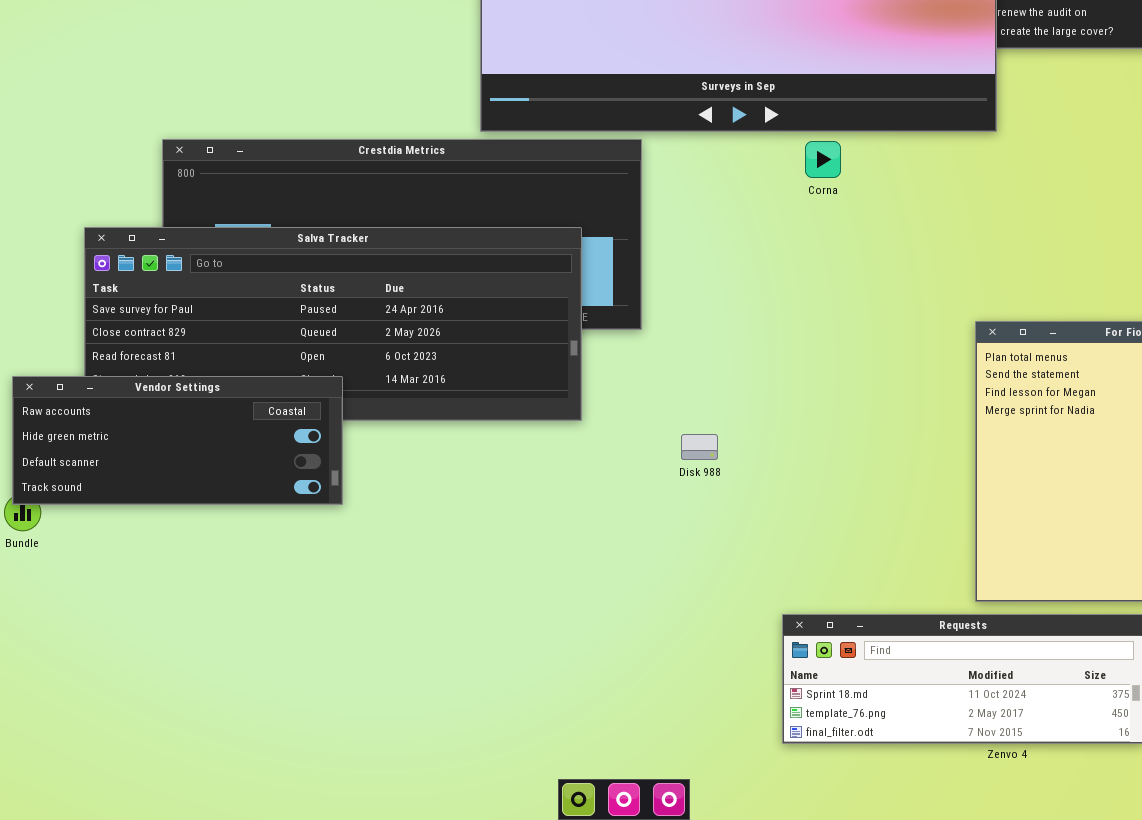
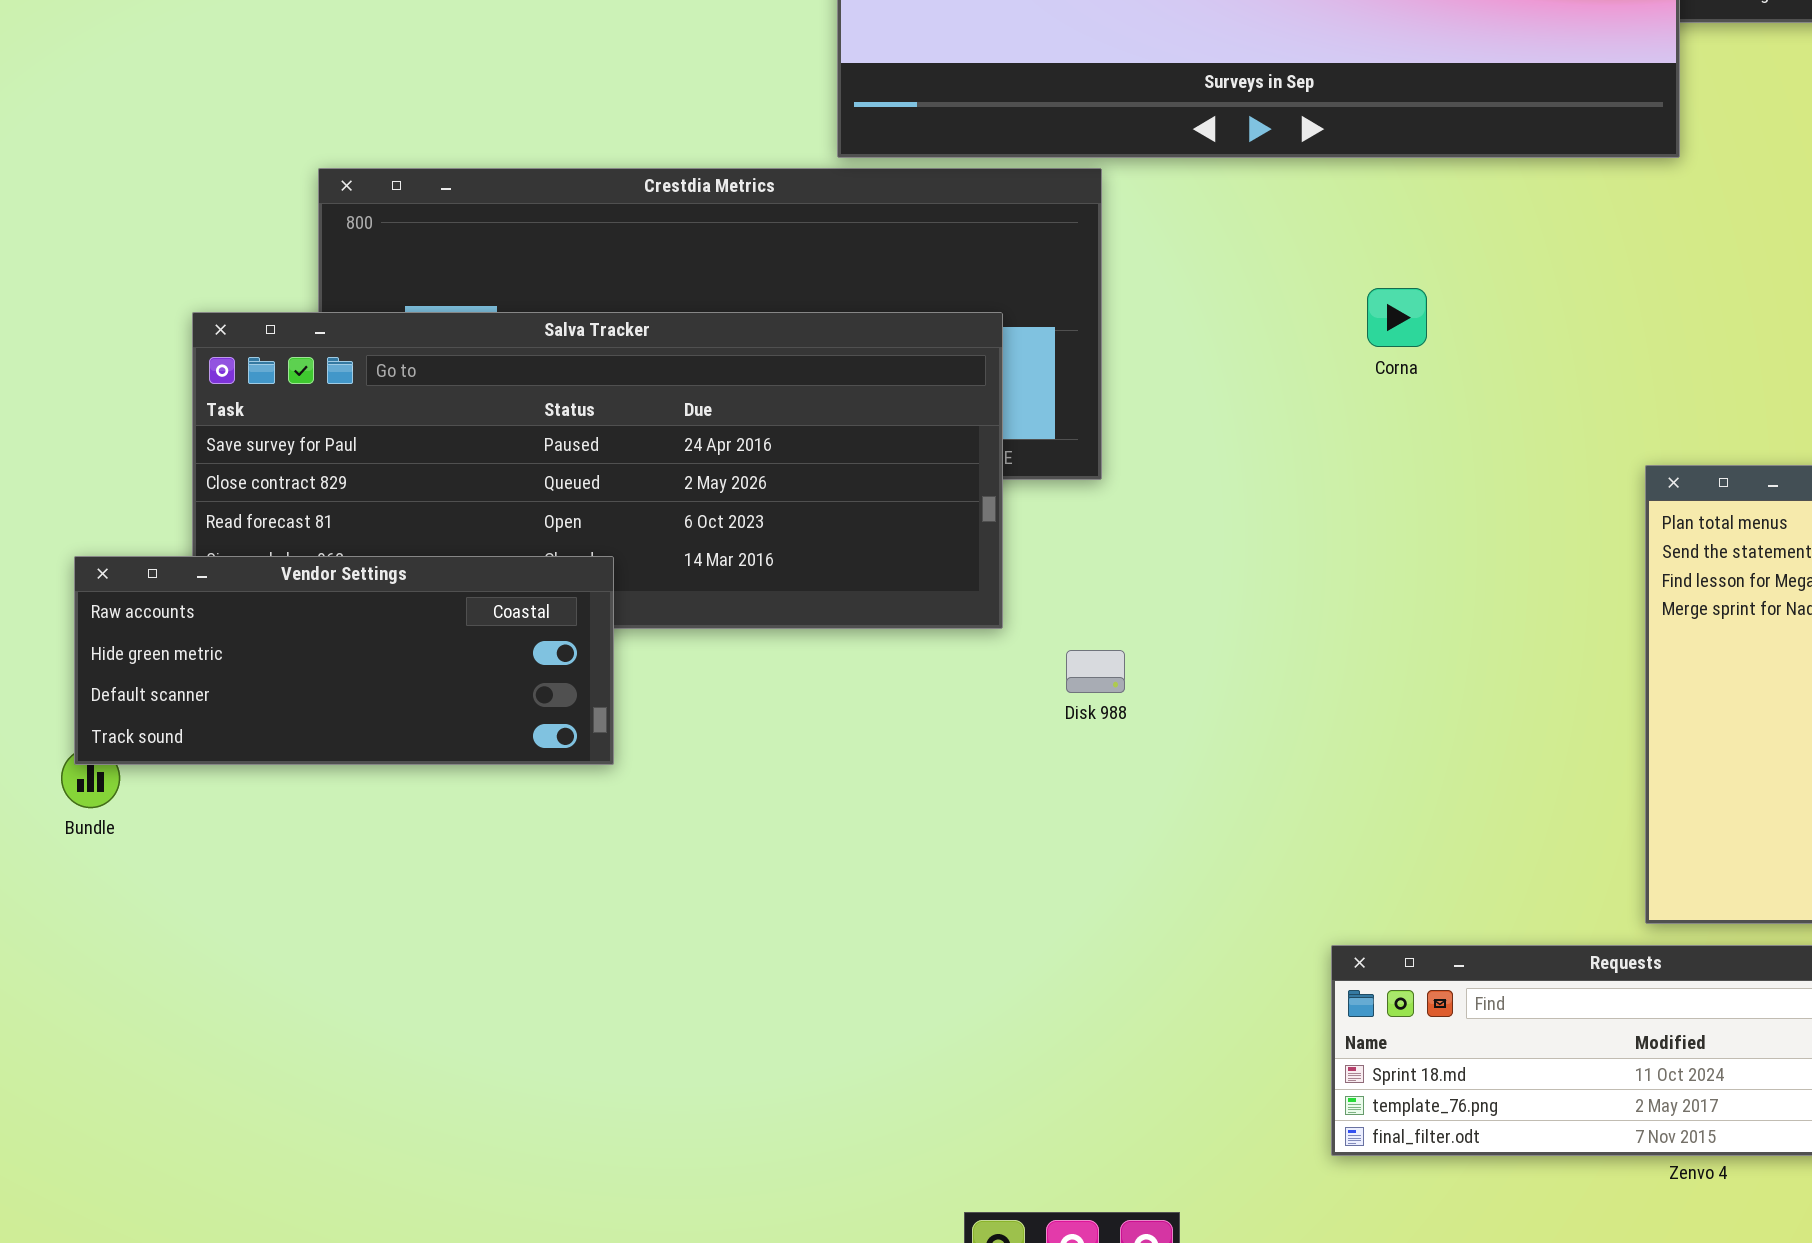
Corna: [805,141,841,178] -> [1367,288,1427,347], moved
Disk 988: [681,434,718,460] -> [1066,650,1125,693], moved

